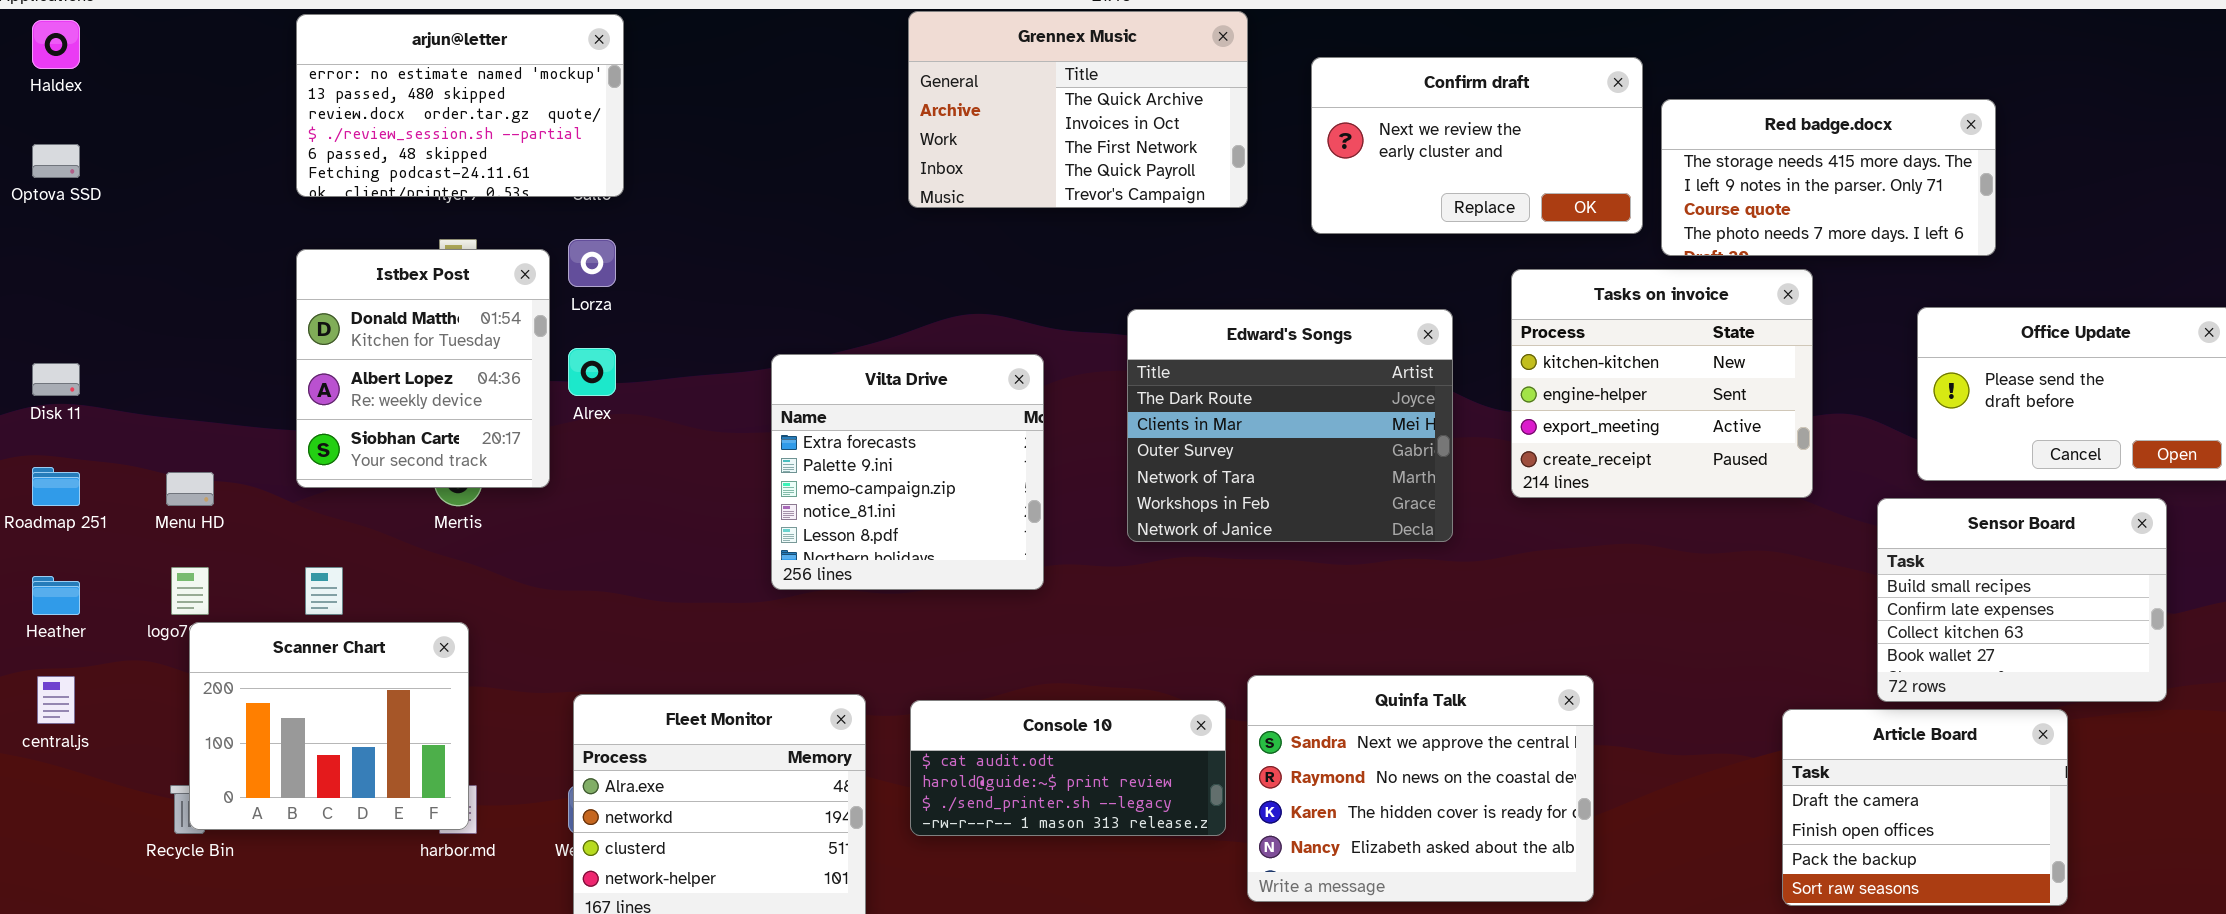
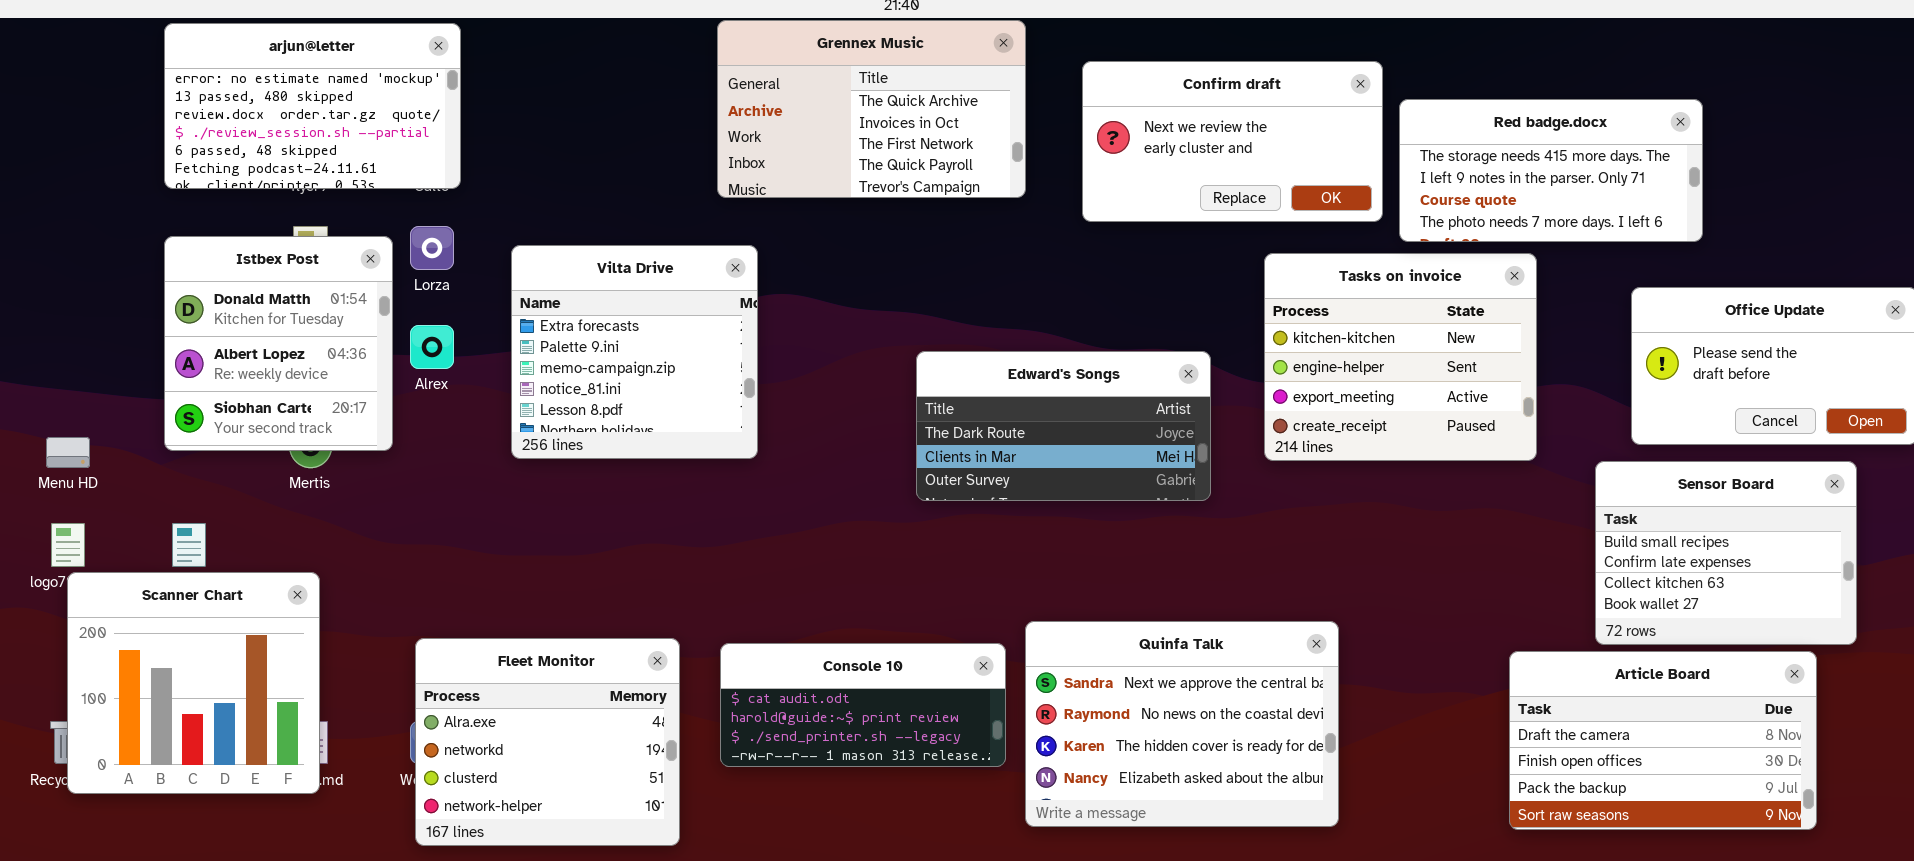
Edward's Songs: [1127,309,1453,542] -> [916,351,1211,501], resized
Vilta Drive: [771,354,1044,590] -> [511,245,758,459], moved
Scanner Chart: [189,622,469,830] -> [67,572,320,794], resized
Article Board: [1782,709,2068,906] -> [1509,651,1817,830], resized

